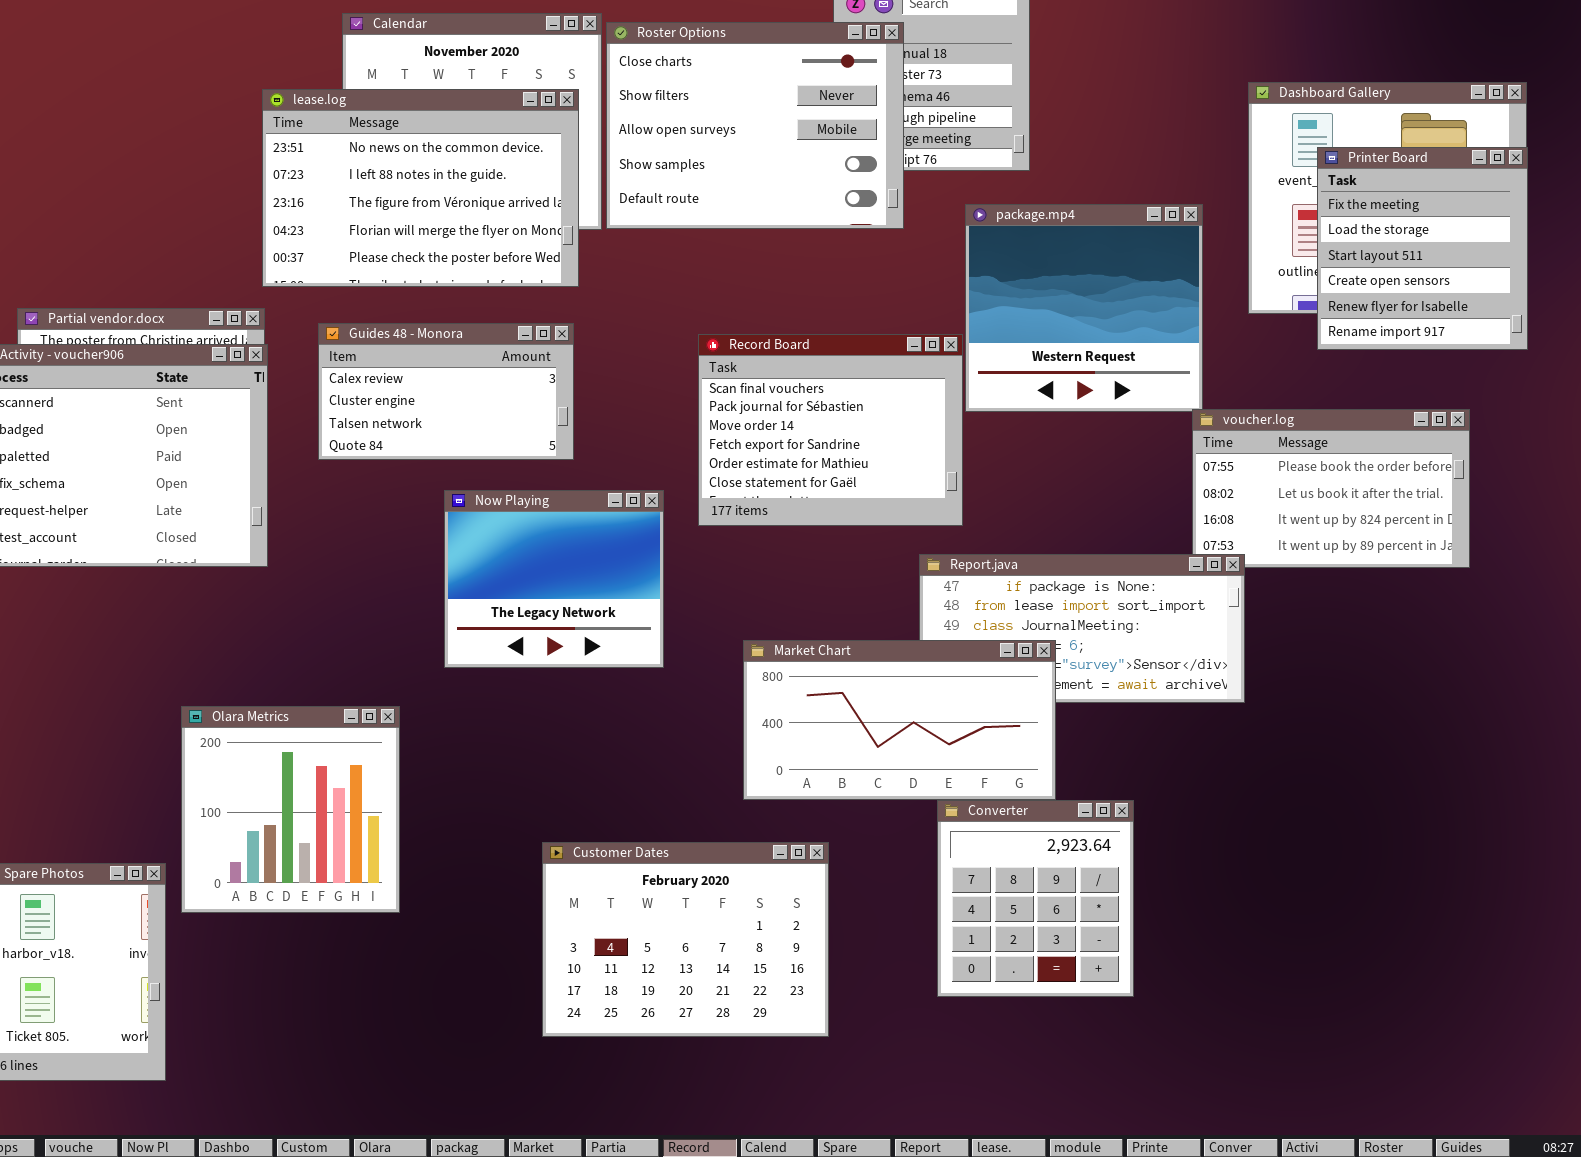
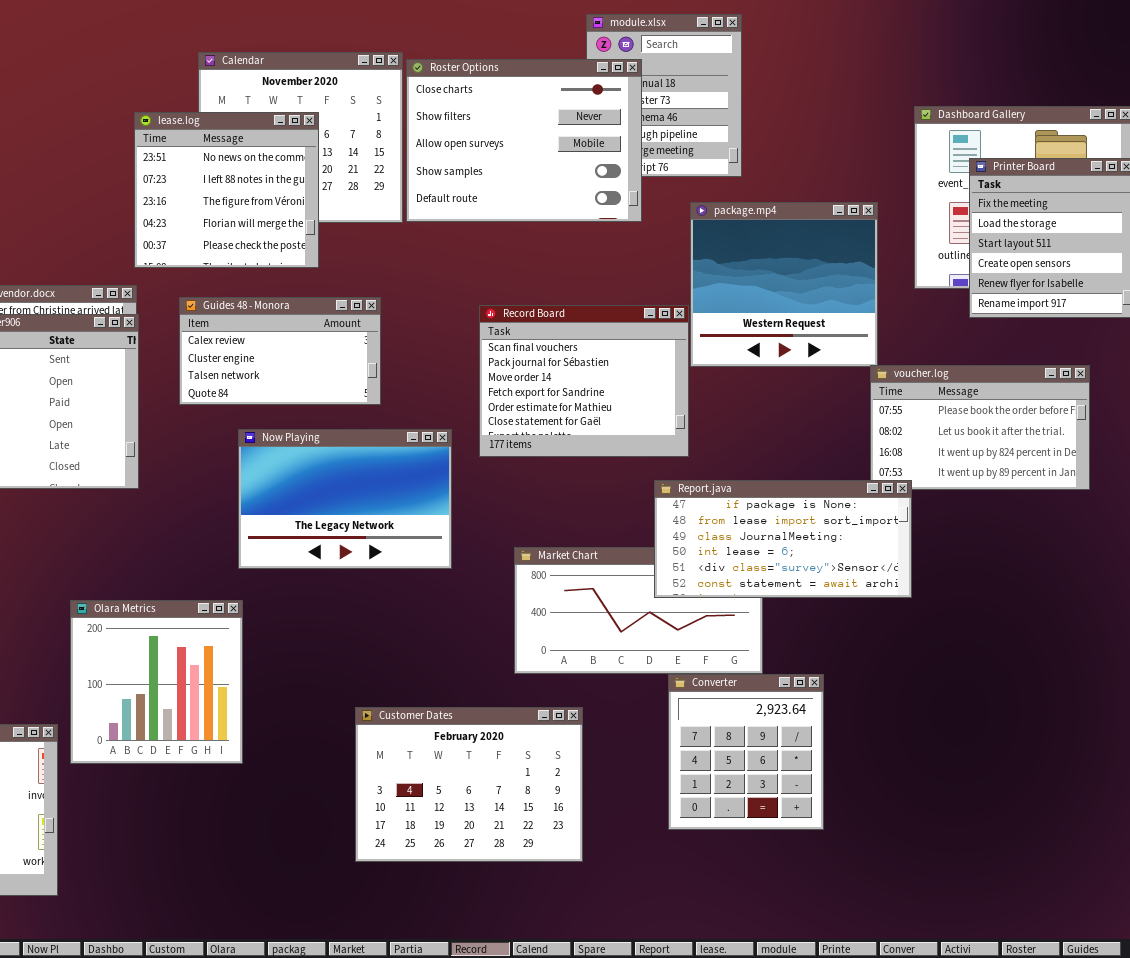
lease.log: [262,89,579,287] -> [134,112,319,268], resized
Now Playing: [444,490,664,668] -> [238,429,452,569], resized
Report.java: [919,554,1245,703] -> [654,480,912,598], raised

